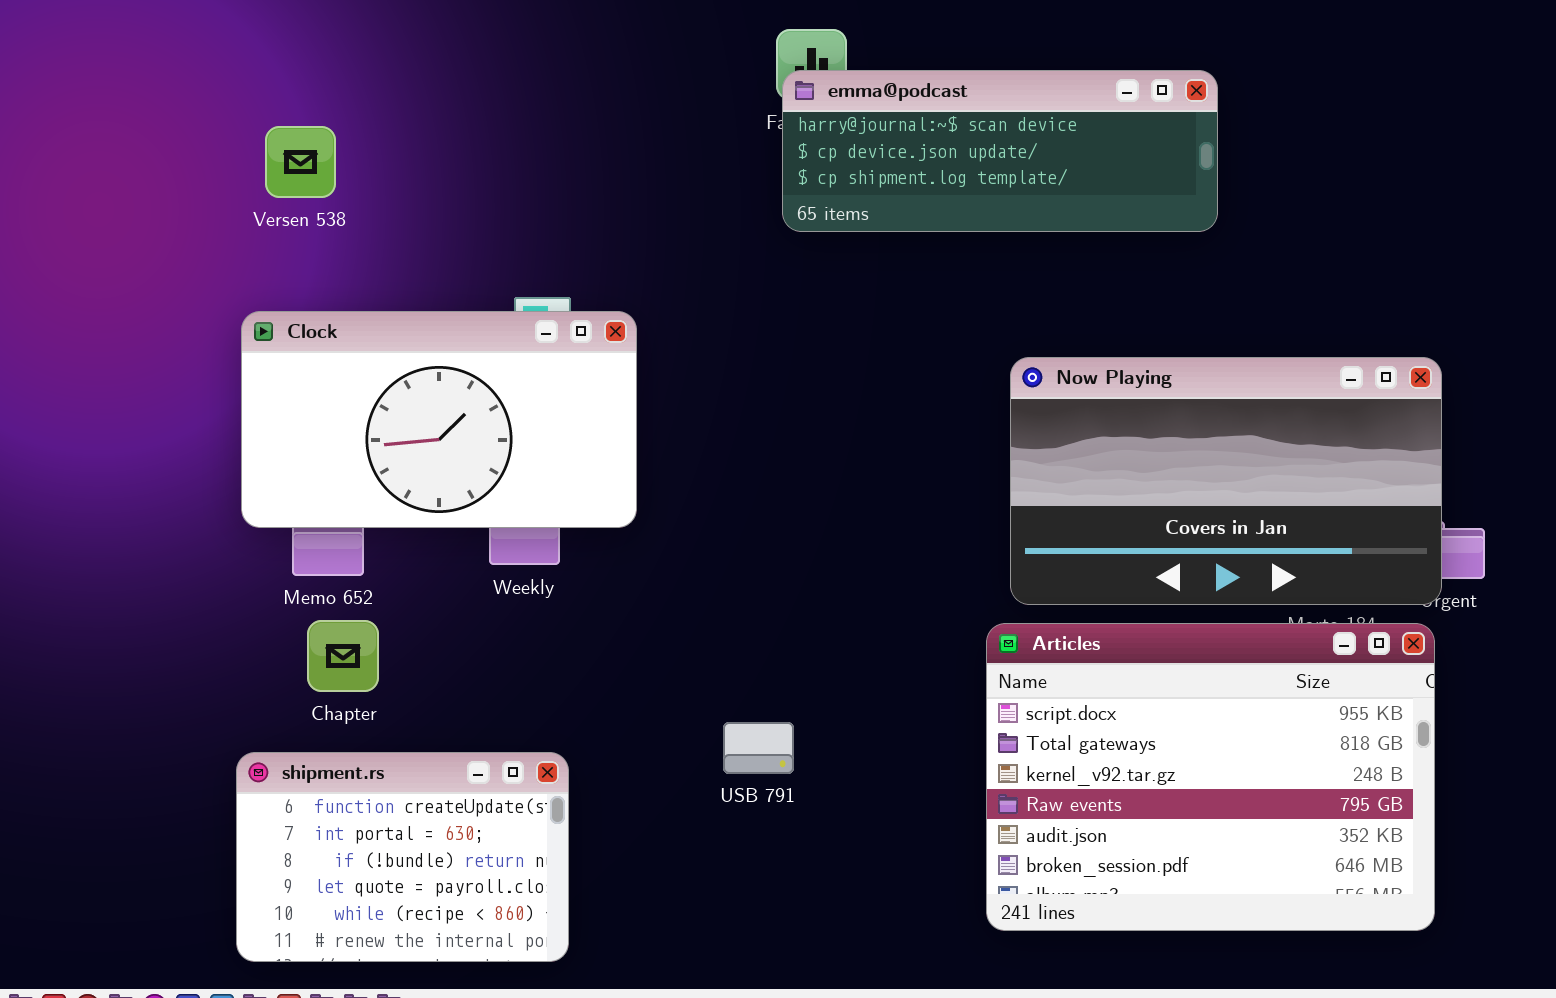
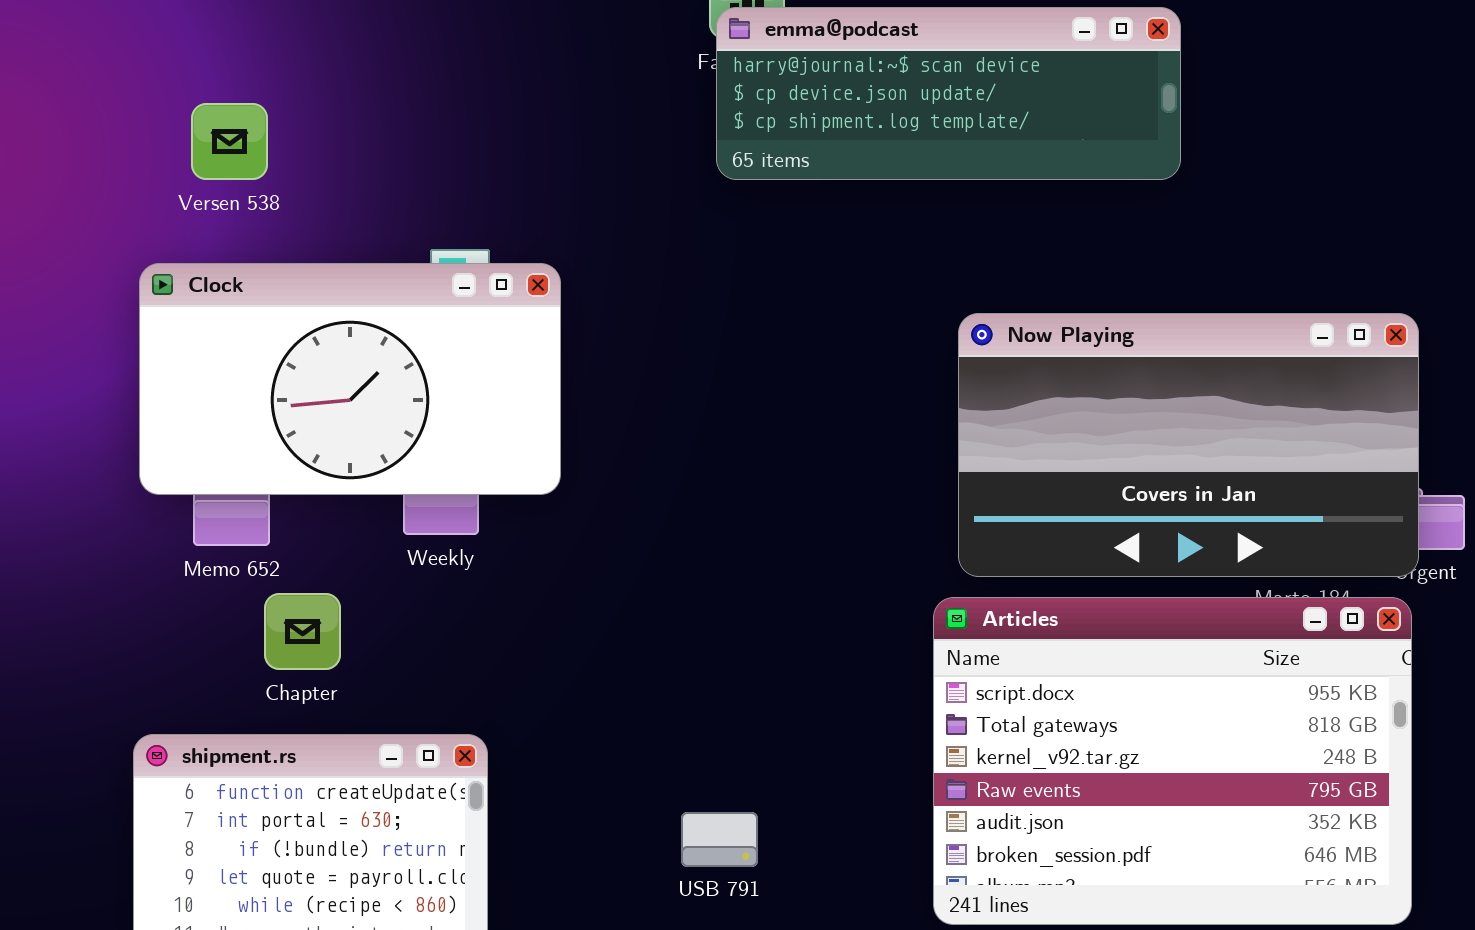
Versen 538: [265,126,336,198] -> [191,103,268,180], moved
Chapter: [307,620,379,692] -> [264,593,341,670], moved
USB 791: [723,722,794,774] -> [681,812,758,867], moved

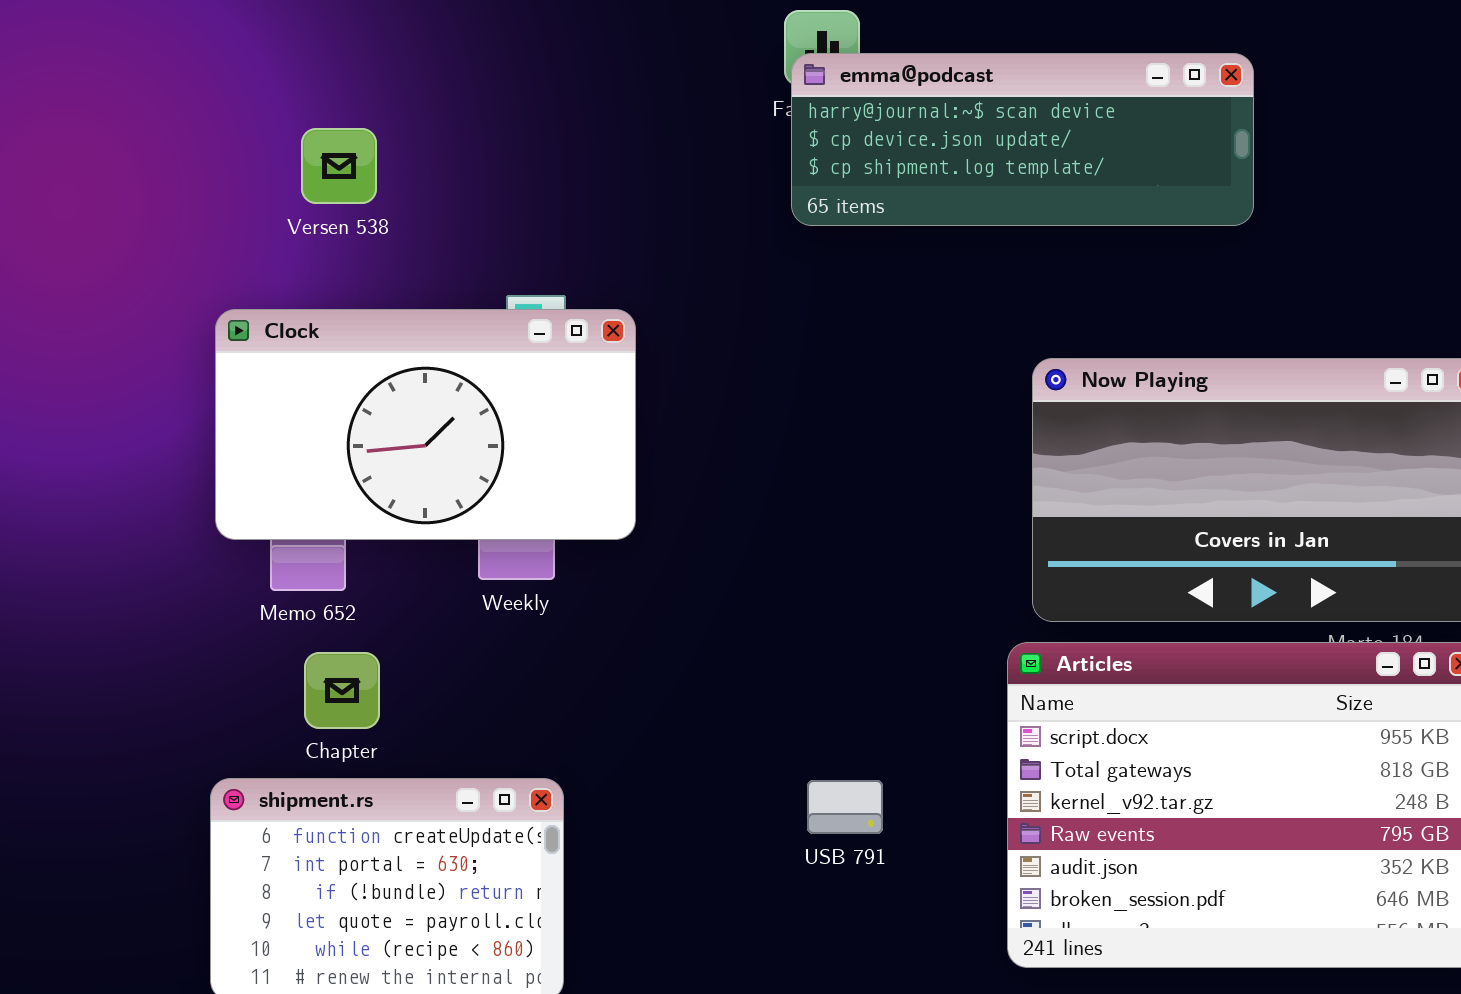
Versen 538: [191,103,268,180] -> [301,128,377,204], moved
Chapter: [264,593,341,670] -> [304,652,380,729], moved
USB 791: [681,812,758,867] -> [807,780,883,834], moved

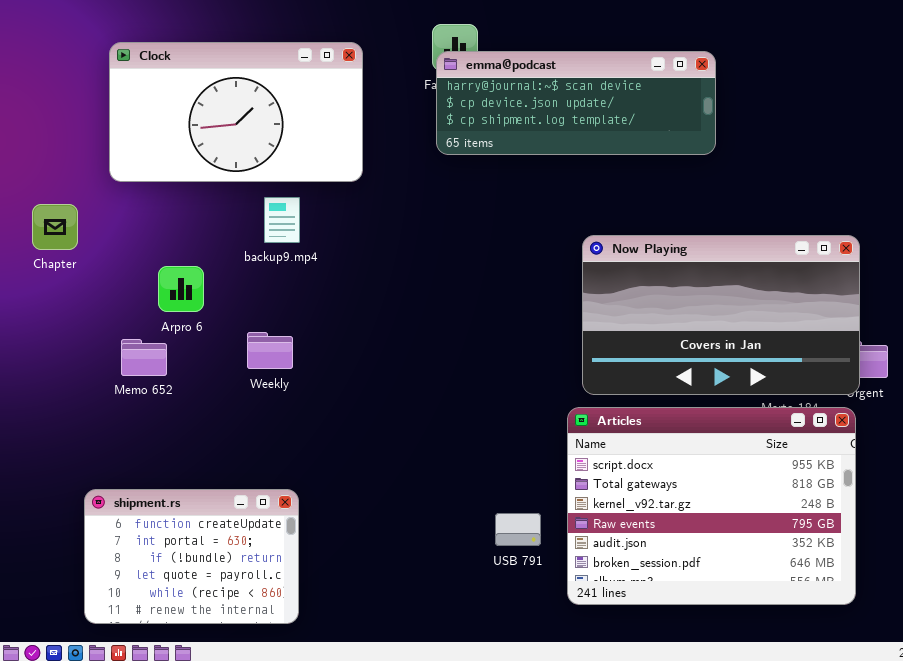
Clock: [215,309,636,540] -> [109,42,363,182], moved
Chapter: [304,652,380,729] -> [32,204,78,250], moved
USB 791: [807,780,883,834] -> [495,513,541,546], moved

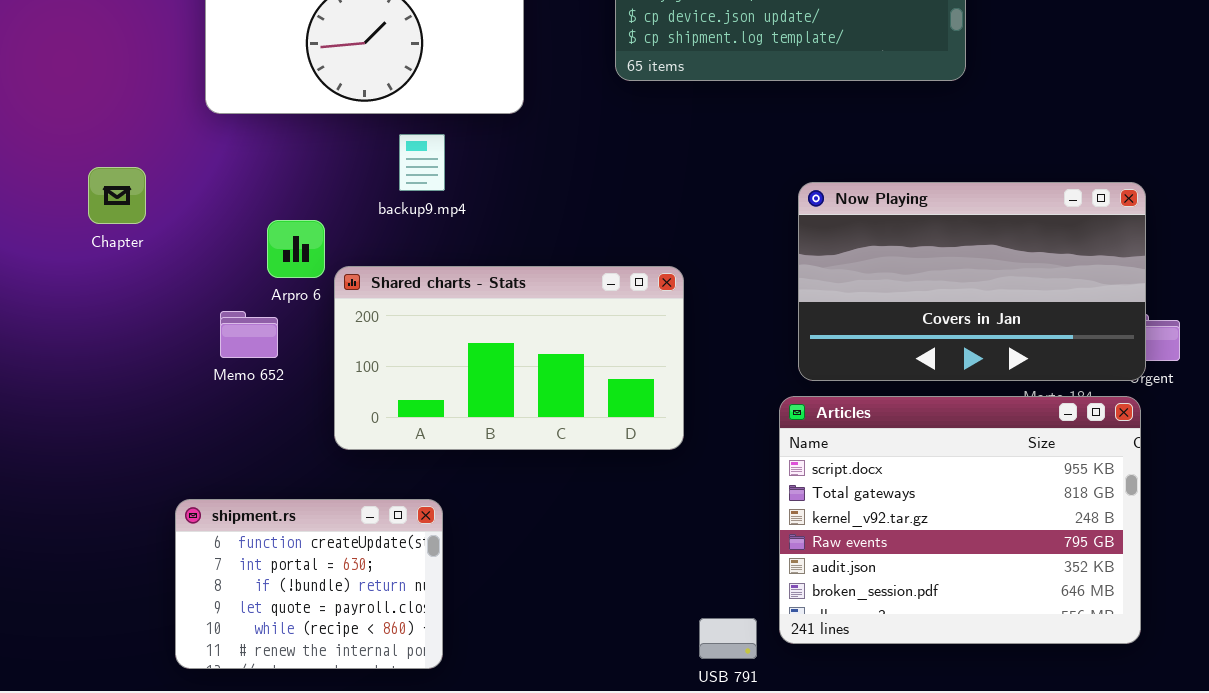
Chapter: [32,204,78,250] -> [88,167,146,224], moved
Shared charts - Stats: none -> [334,266,684,450], opened
USB 791: [495,513,541,546] -> [699,618,757,659], moved

